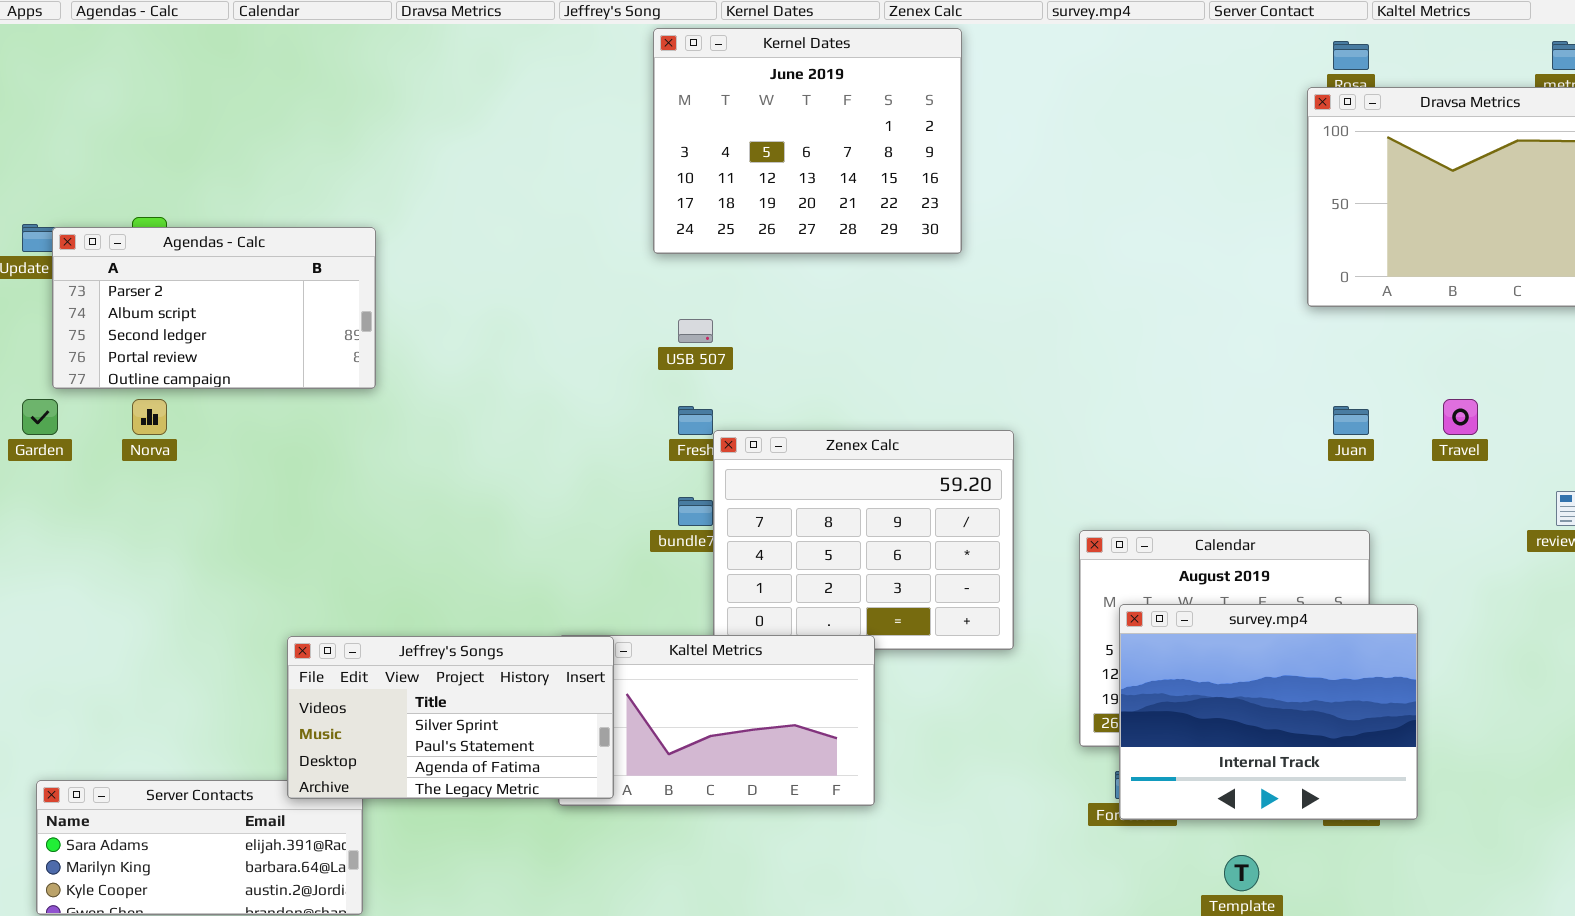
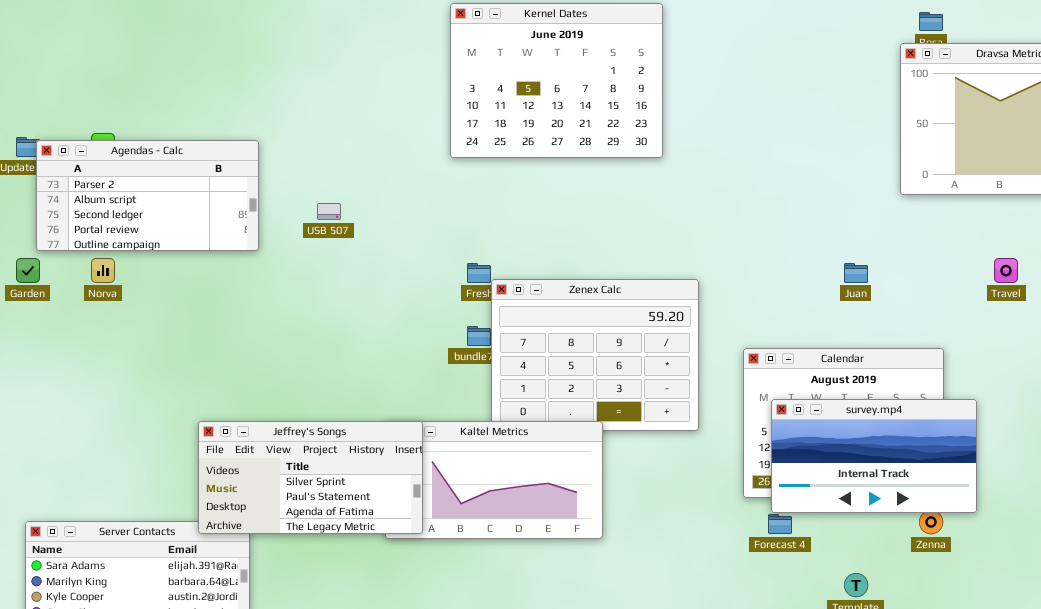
USB 507: [678,319,713,343] -> [317,203,341,220], moved
Juan: [1333,406,1369,435] -> [844,263,868,283], moved
survey.mp4: [1119,604,1418,820] -> [771,399,977,513], resized

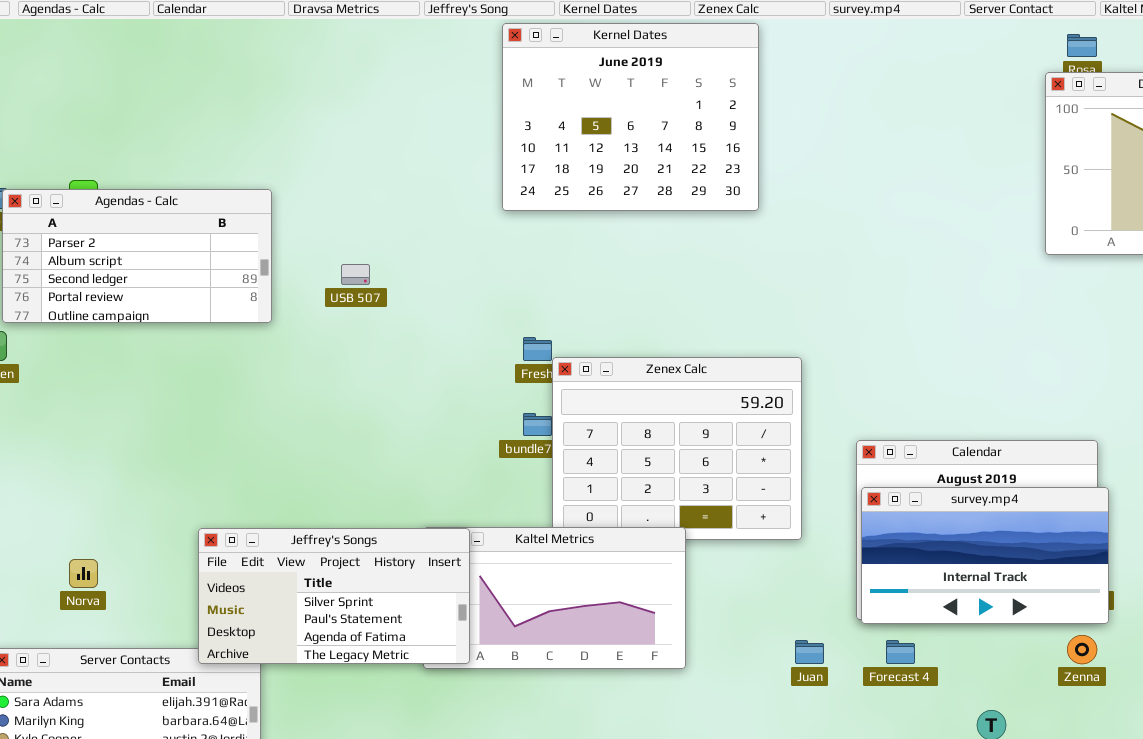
Norva: [91,258,115,283] -> [69,559,98,588], moved
Juan: [844,263,868,283] -> [795,640,824,664], moved
survey.mp4: [771,399,977,513] -> [861,487,1109,624], moved

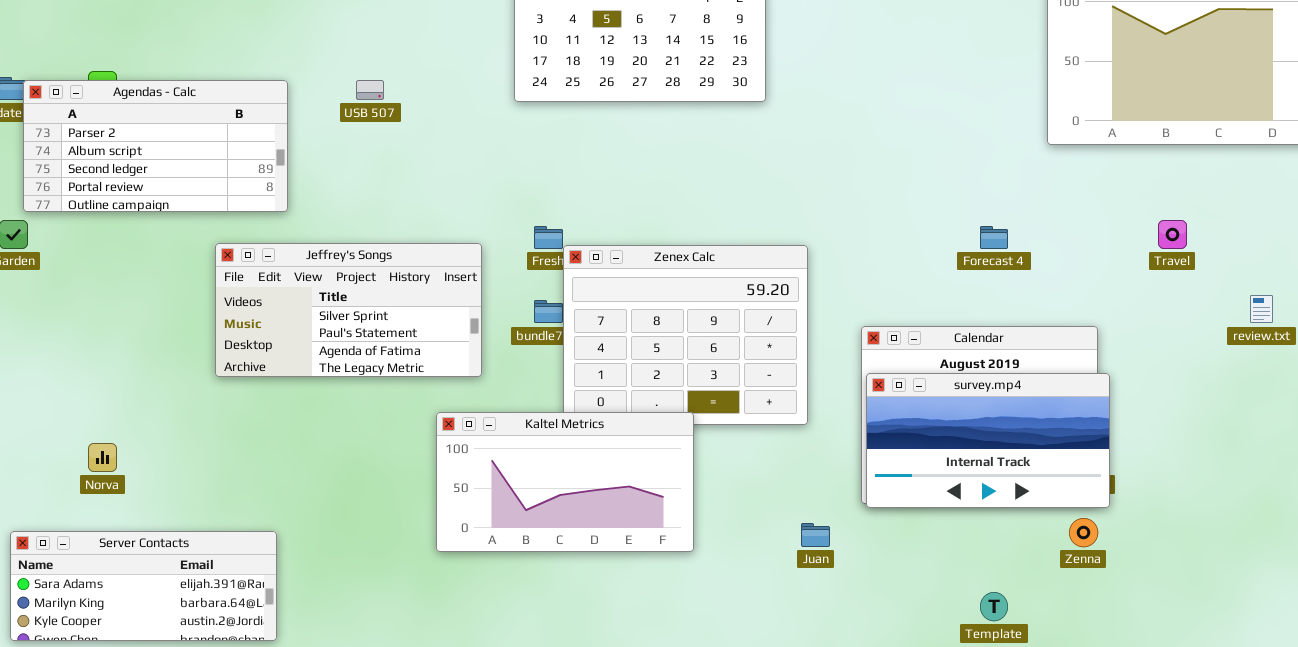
USB 507: [341,264,370,285] -> [356,80,384,100], moved
Jeffrey's Songs: [198,528,470,664] -> [215,243,482,377], moved
Forecast 4: [886,640,915,664] -> [980,226,1008,249], moved

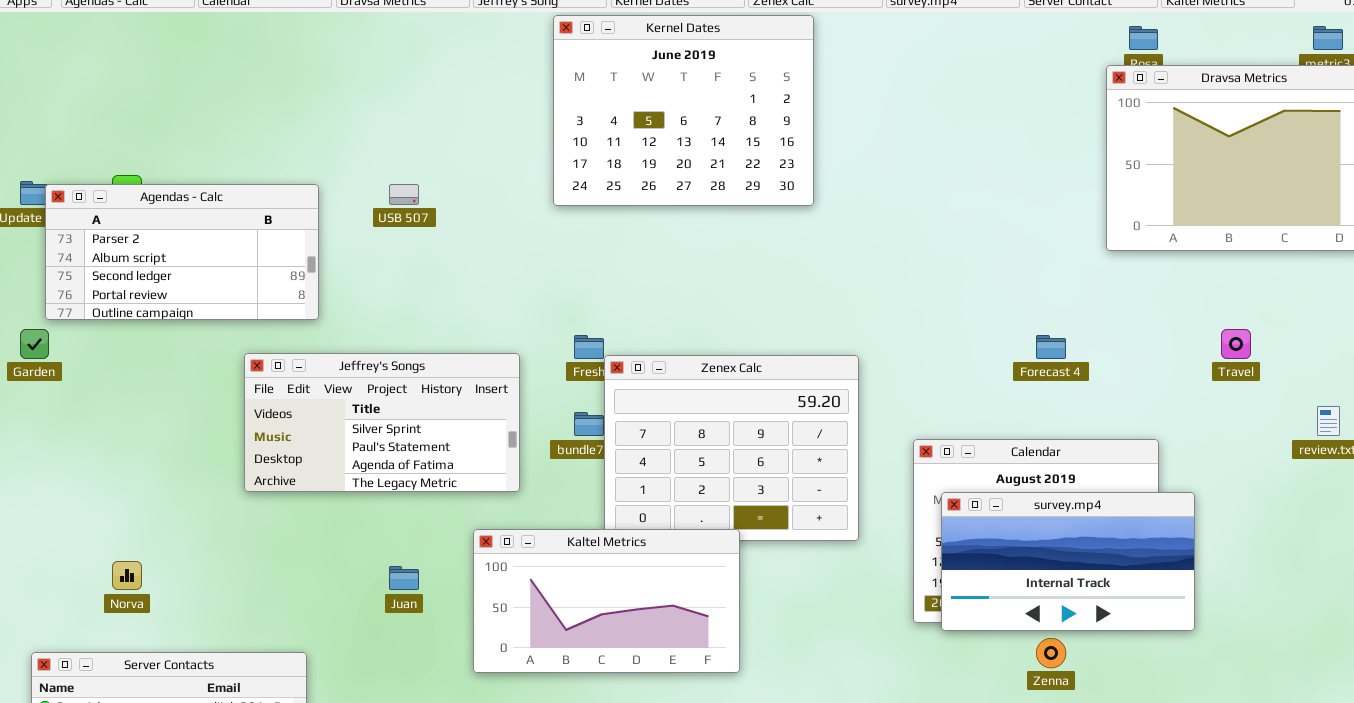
survey.mp4: [866,373,1110,508] -> [941,492,1195,631], moved
Zenna: [1069,518,1098,547] -> [1036,638,1066,668], moved
Juan: [801,523,830,547] -> [389,566,419,590], moved

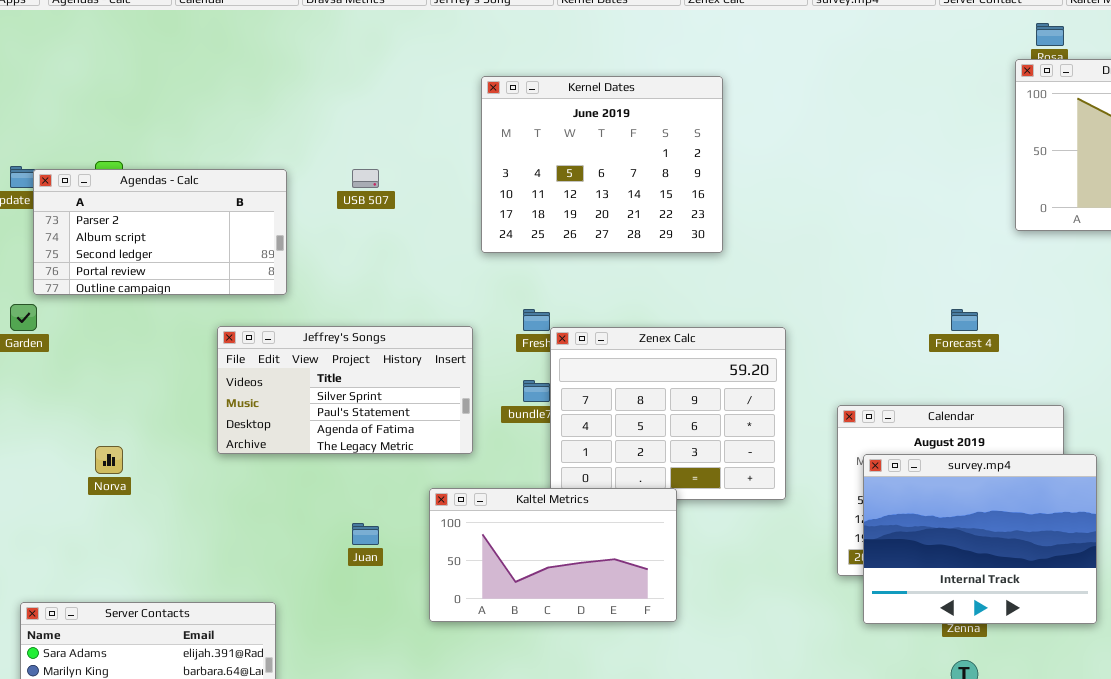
Kernel Dates: [553,15,814,206] -> [481,76,723,253], moved
survey.mp4: [941,492,1195,631] -> [863,454,1097,624], resized
Norva: [112,561,142,590] -> [95,446,123,474], moved

